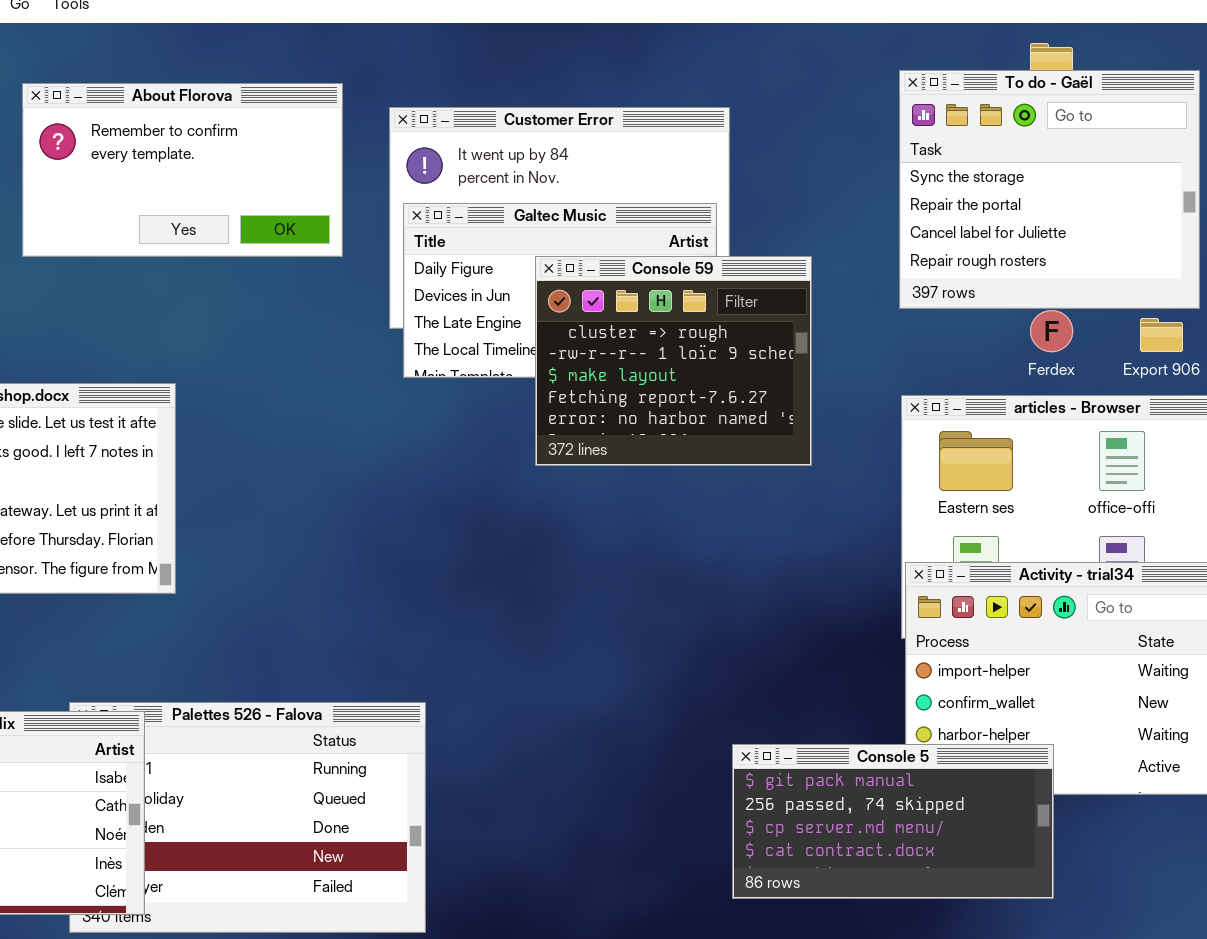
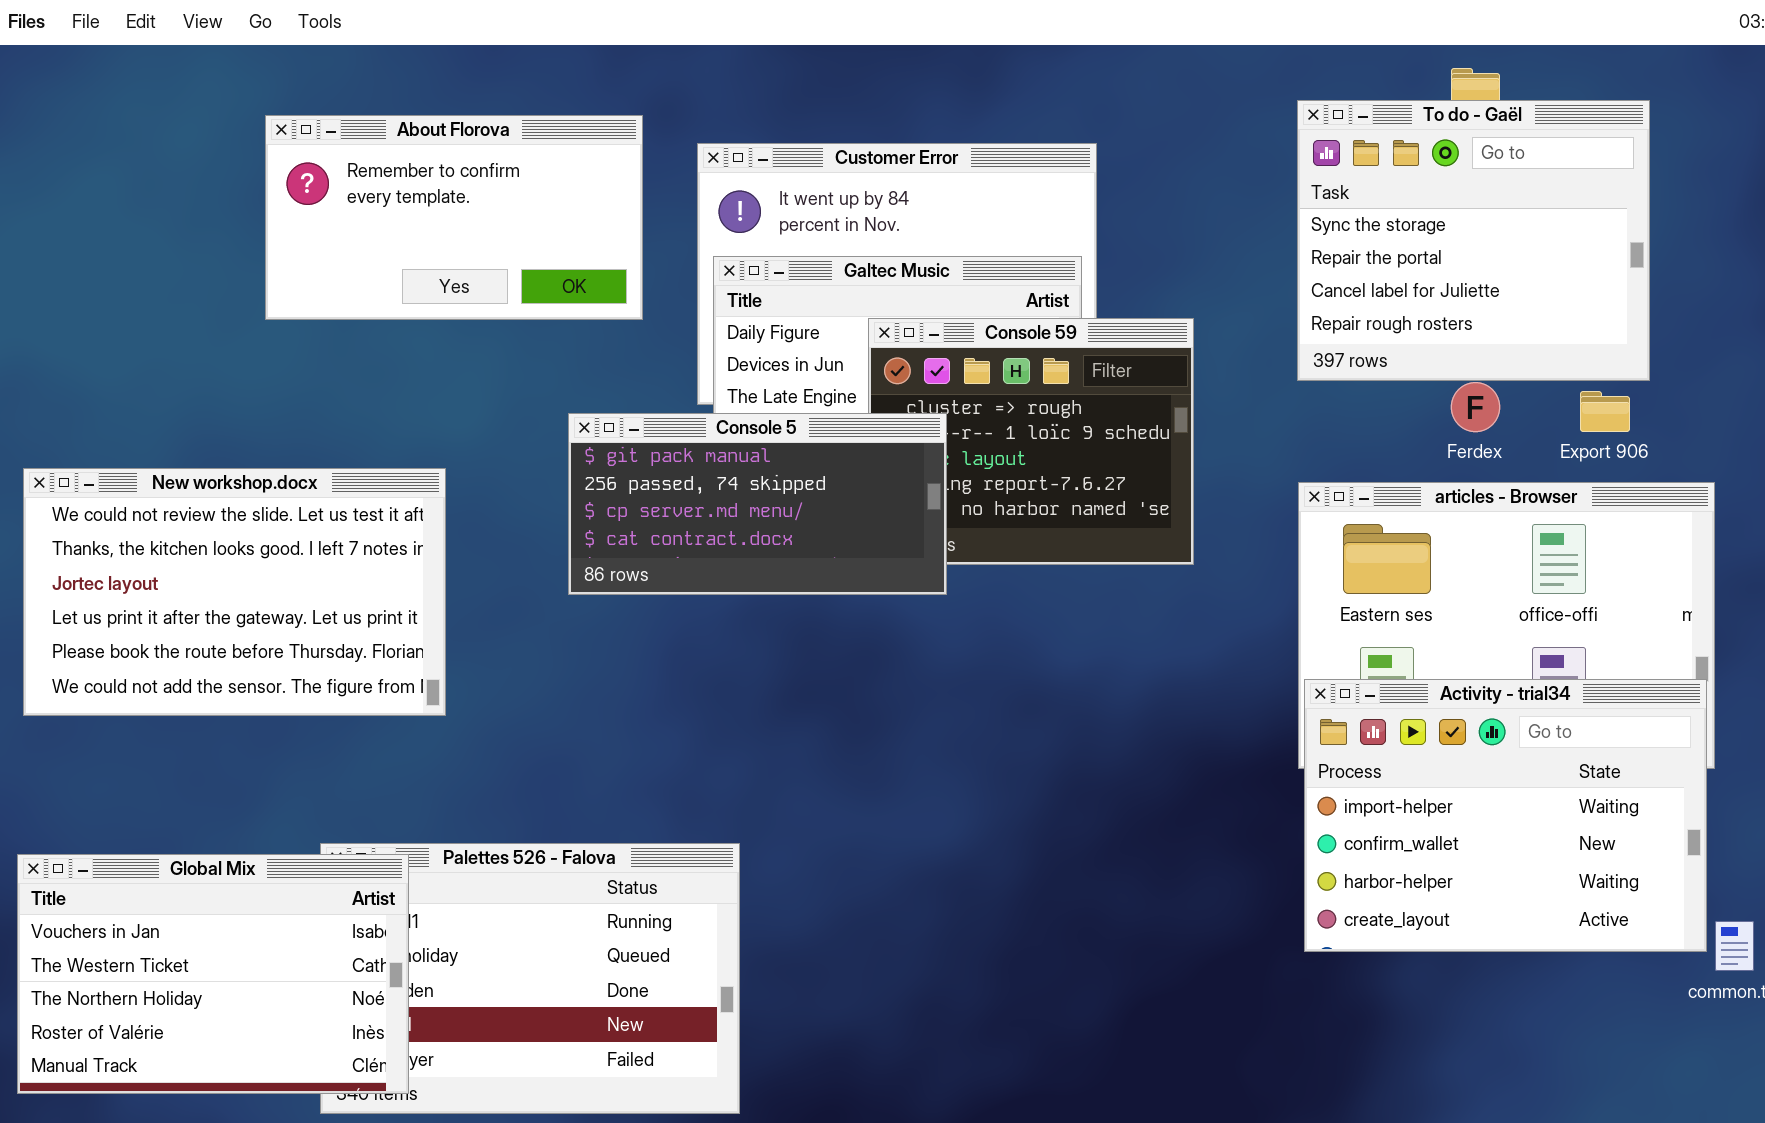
Console 5: [732,744,1054,899] -> [568,413,947,595], moved

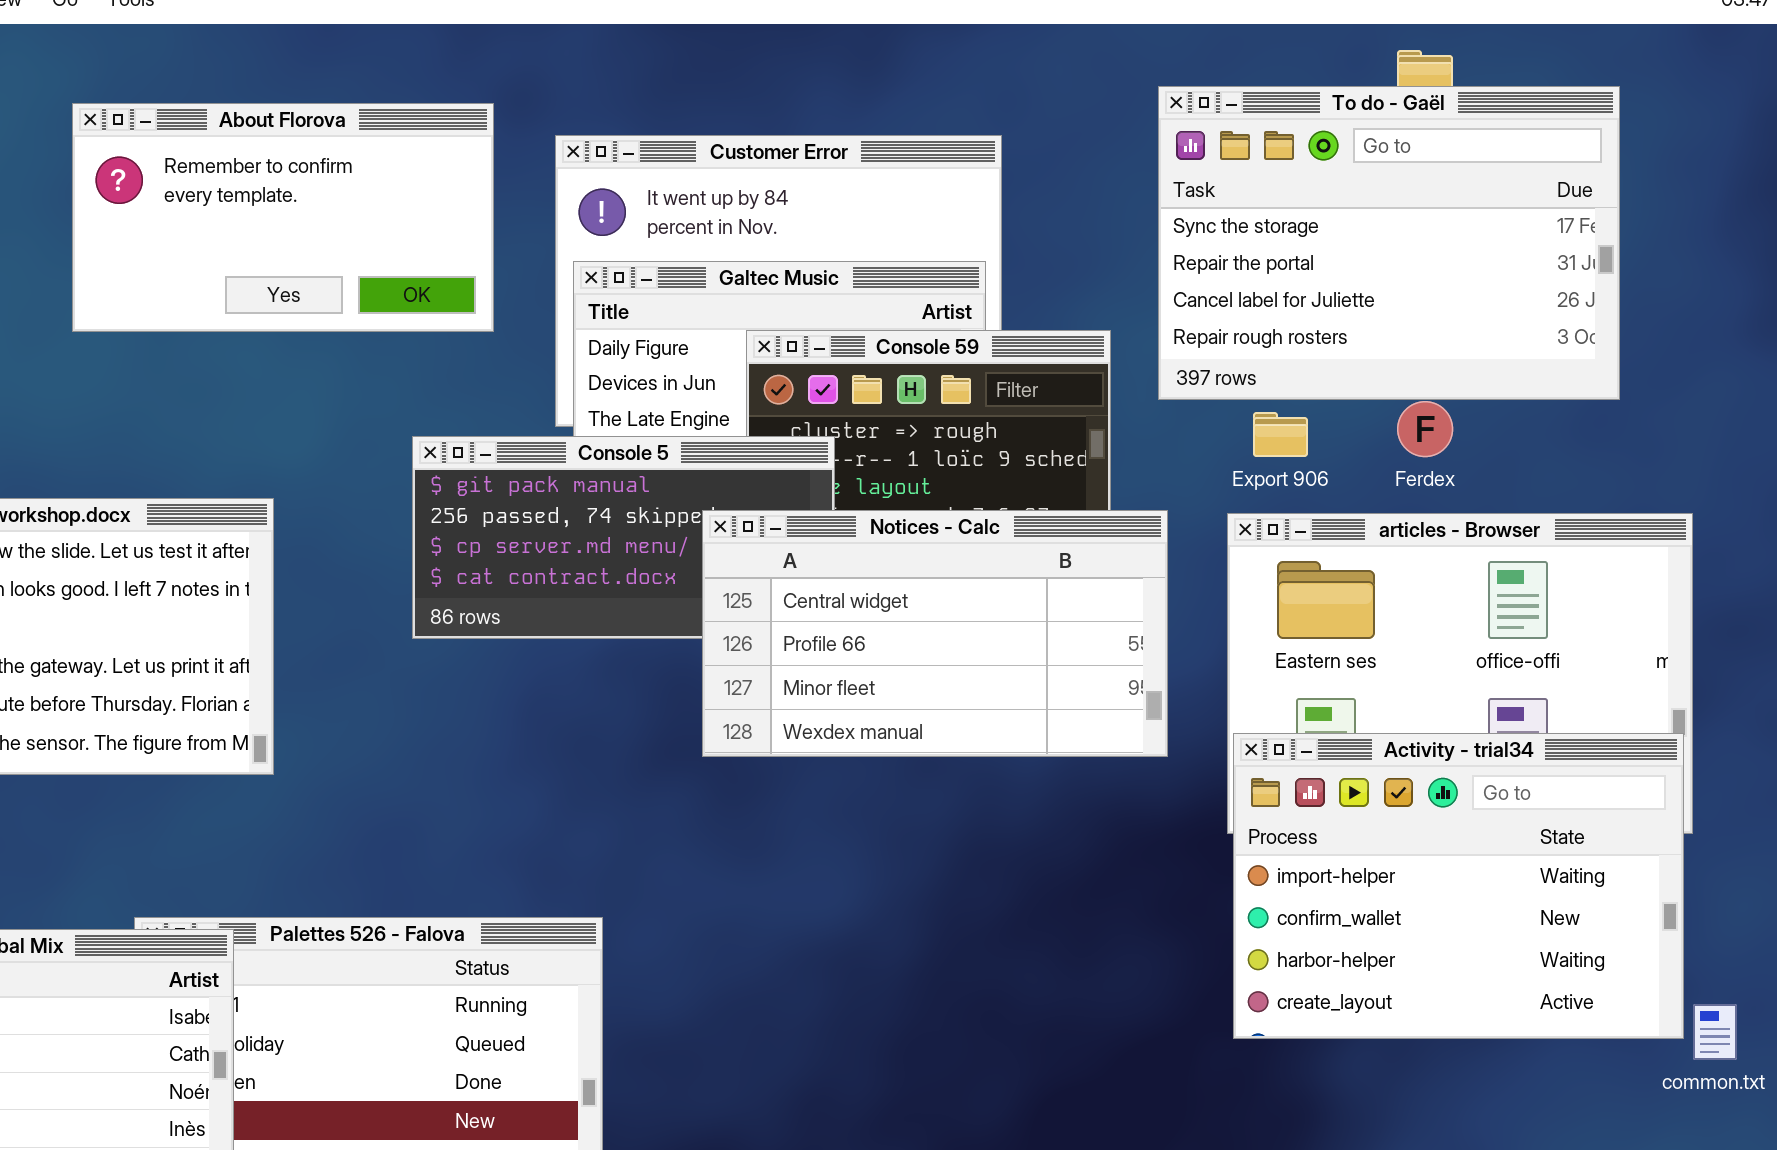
To do - Gaël: [1297,100,1650,381] -> [1158,86,1620,400], resized
Export 906: [1580,391,1630,432] -> [1253,412,1308,457], moved
Notices - Calc: none -> [702,510,1168,757], opened

